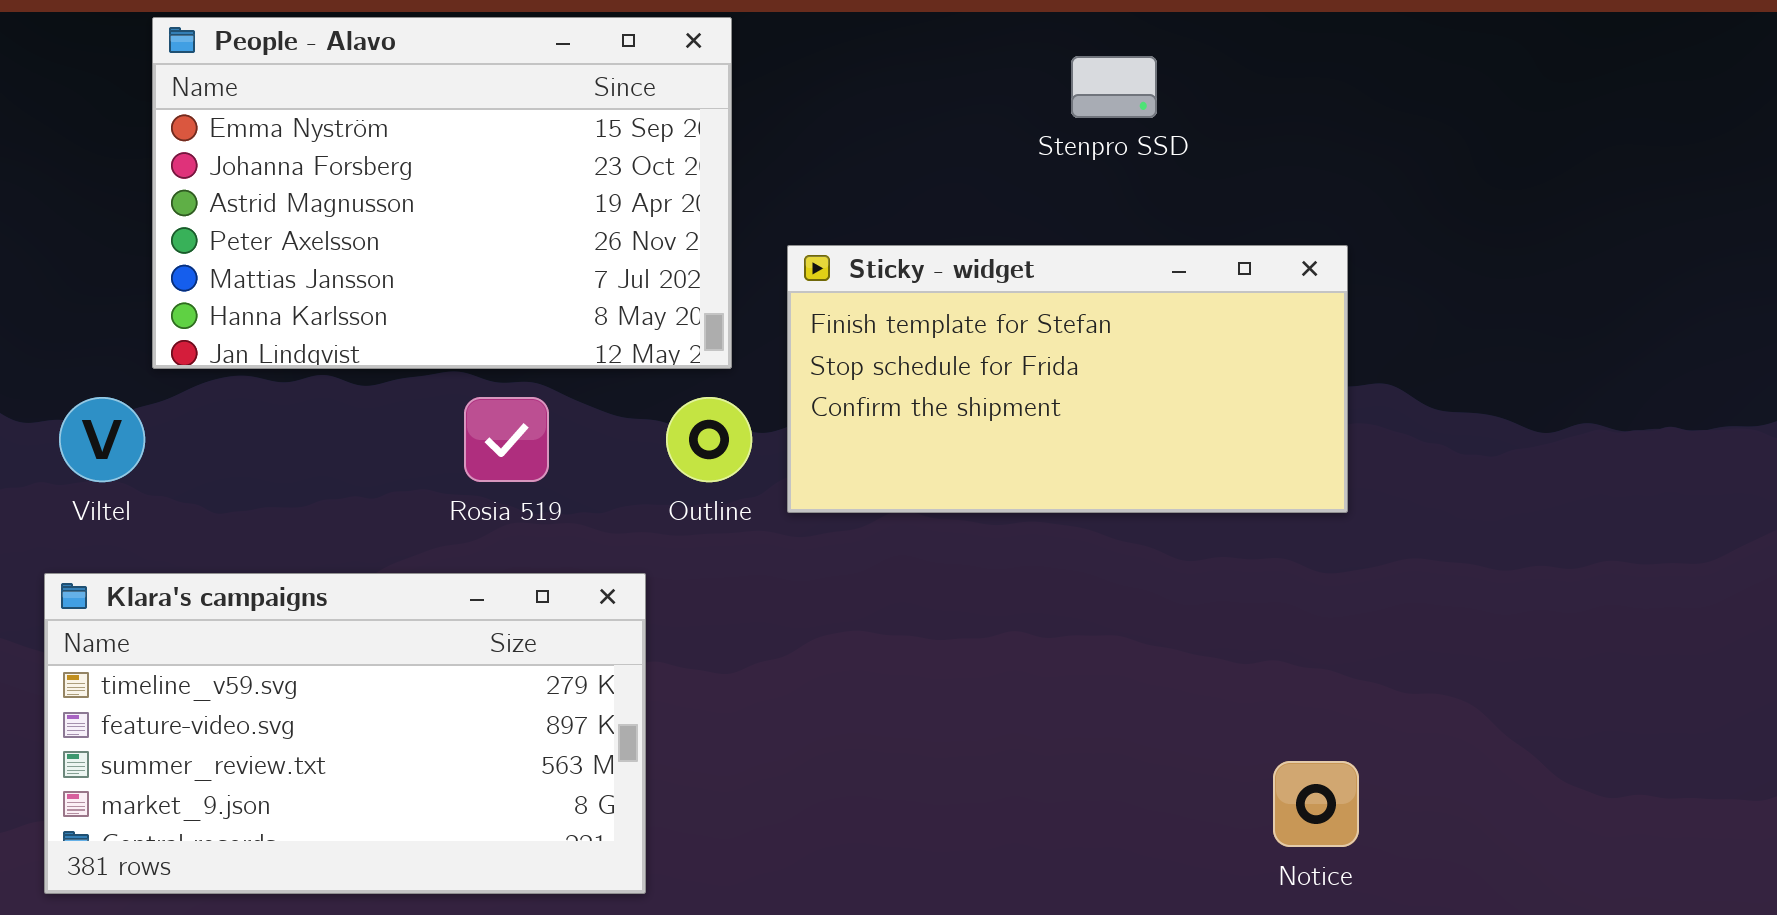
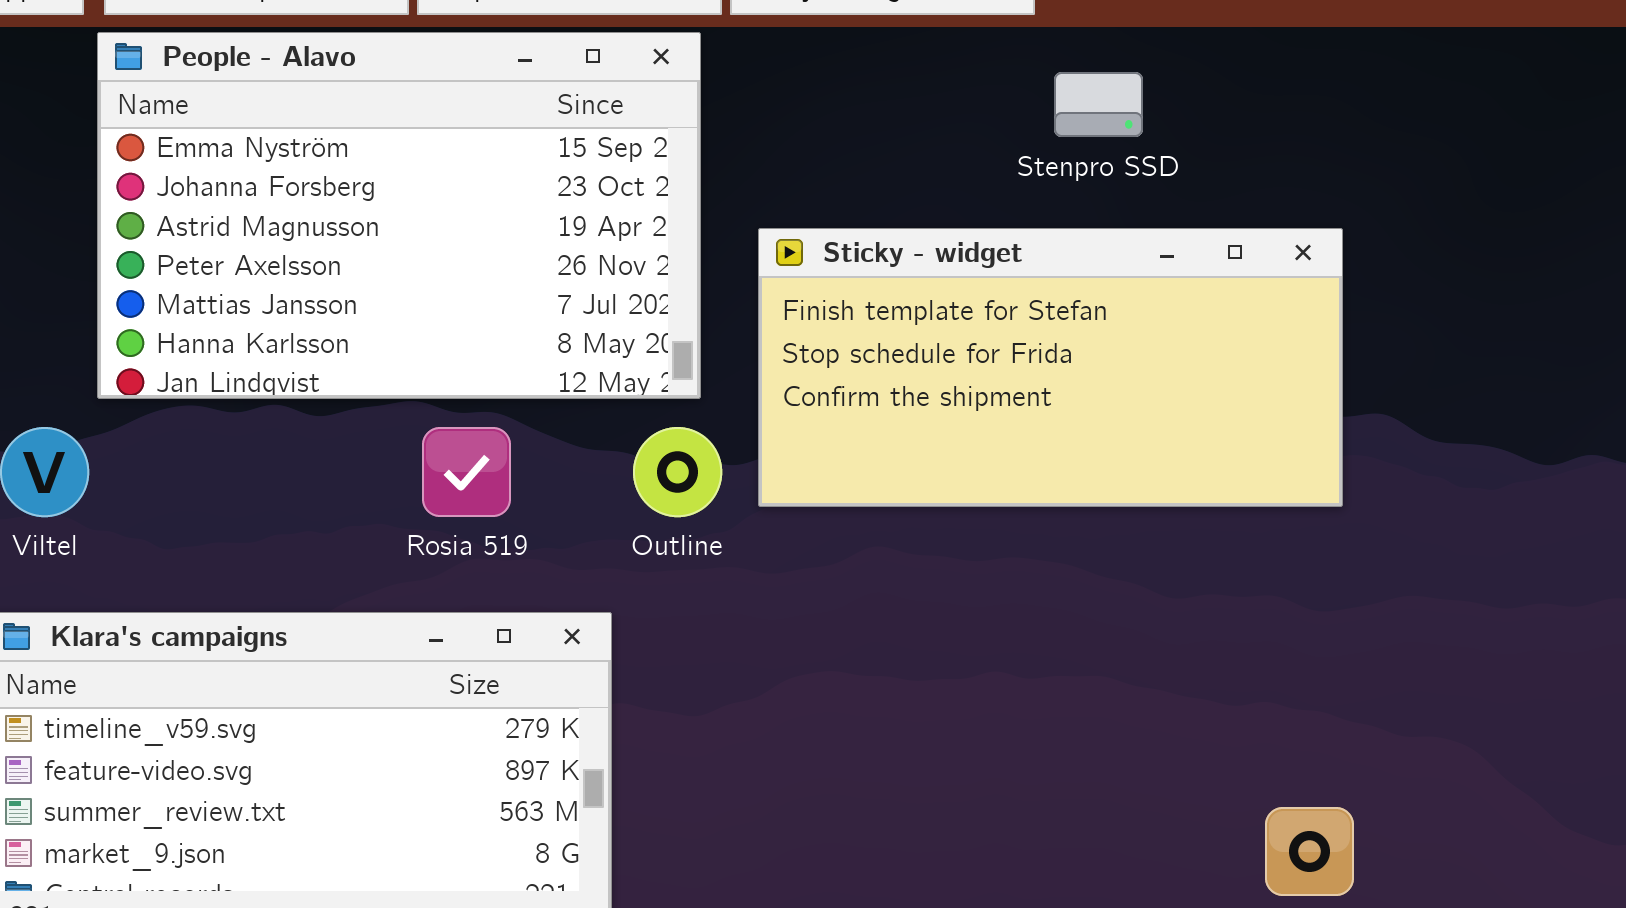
Sticky - widget: [787,245,1348,513] -> [758,228,1343,507], moved

